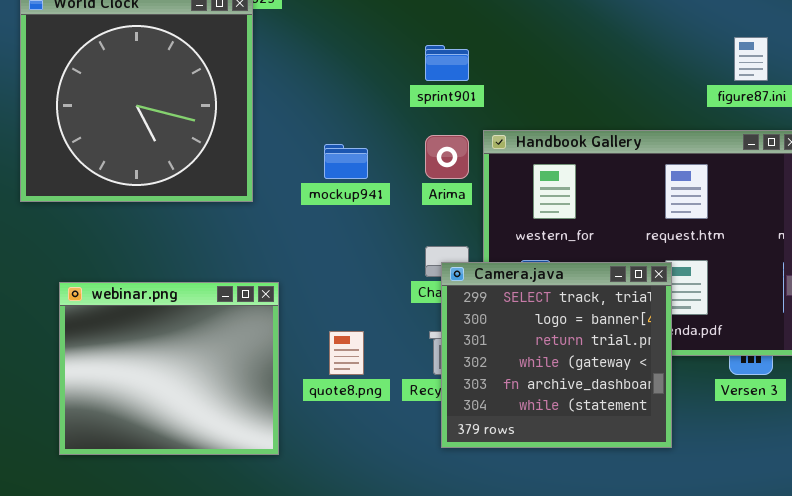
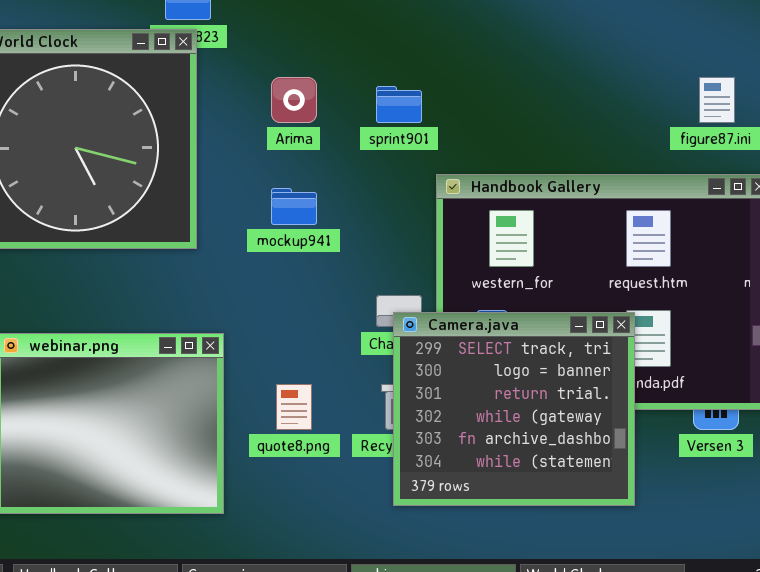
Arima: [425,135,469,179] -> [271,77,317,123], moved

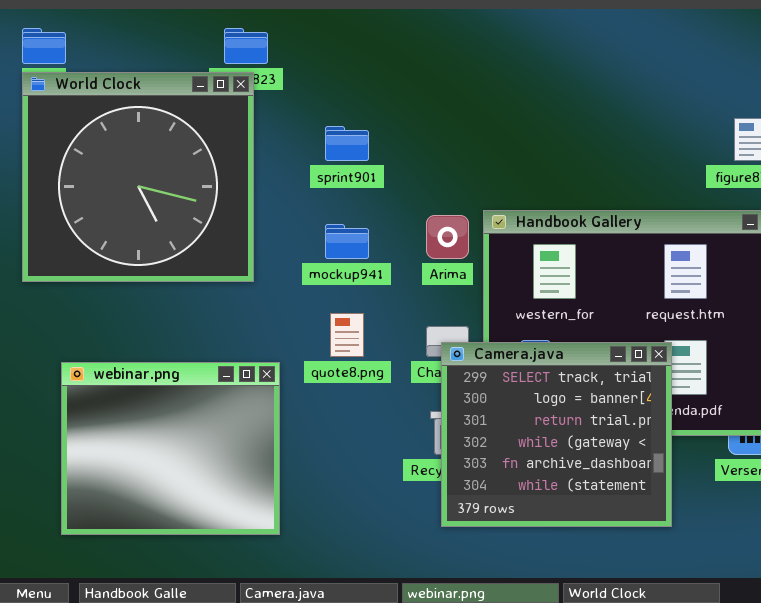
Arima: [271,77,317,123] -> [426,215,469,259], moved
sprint901: [376,86,422,123] -> [325,126,369,161], moved
quote8.png: [276,384,312,430] -> [330,313,364,357], moved

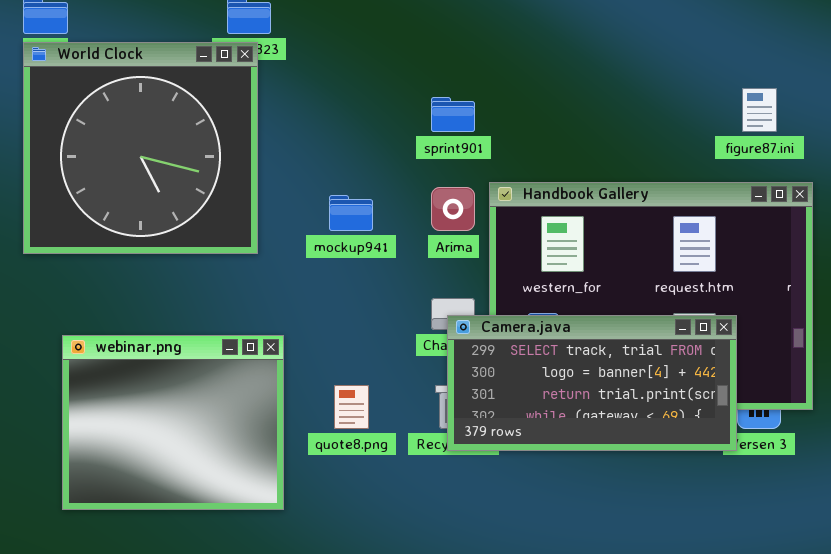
sprint901: [325,126,369,161] -> [431,97,475,132], moved
quote8.png: [330,313,364,357] -> [334,385,369,429], moved
Camera.java: [441,342,672,527] -> [447,315,737,451], resized

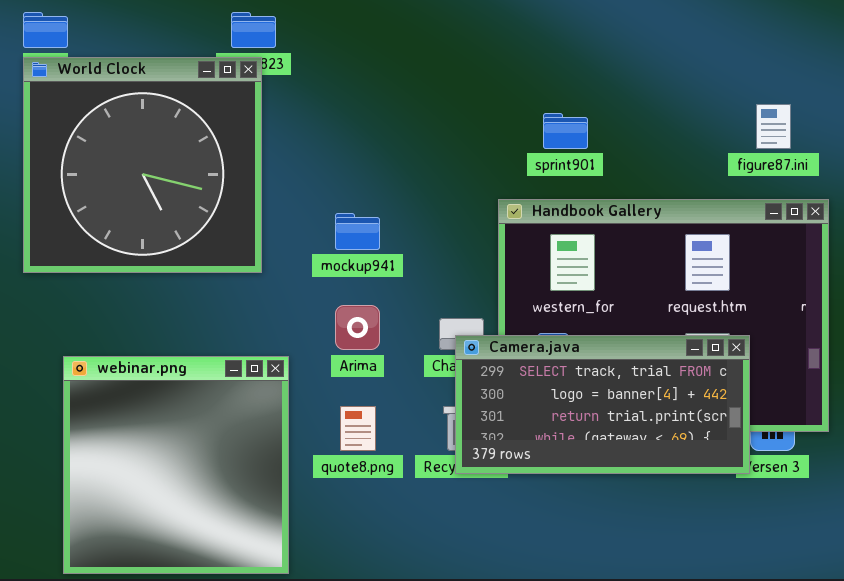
sprint901: [431,97,475,132] -> [543,113,588,149], moved
Arima: [431,187,475,231] -> [335,305,380,350], moved
webinar.png: [62,335,284,510] -> [63,356,289,574], resized

